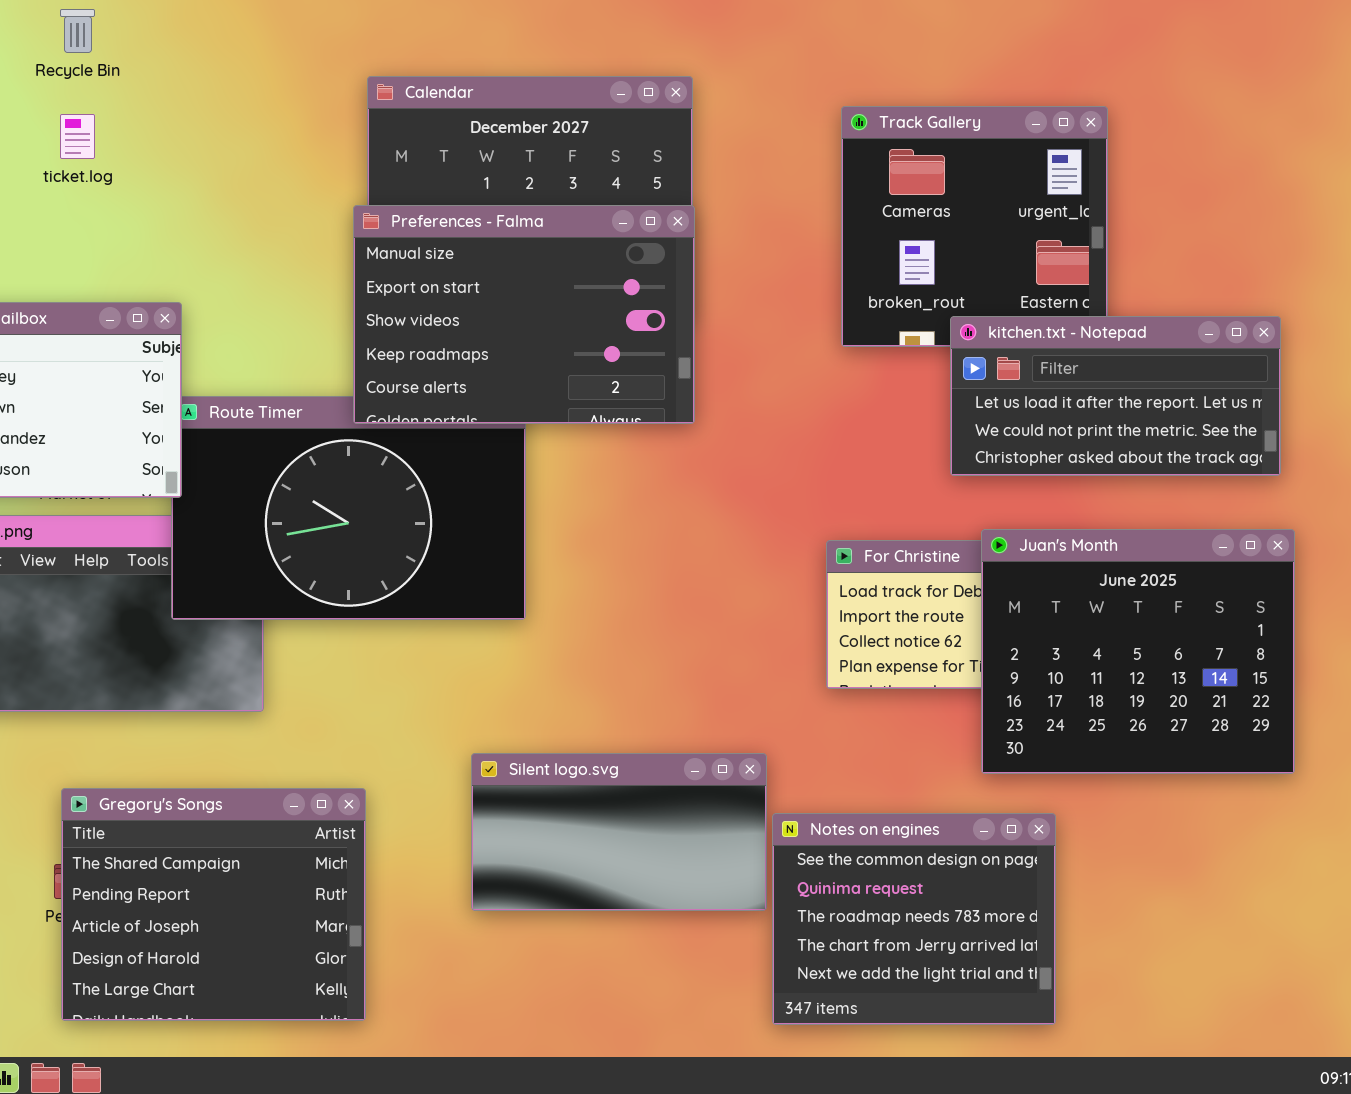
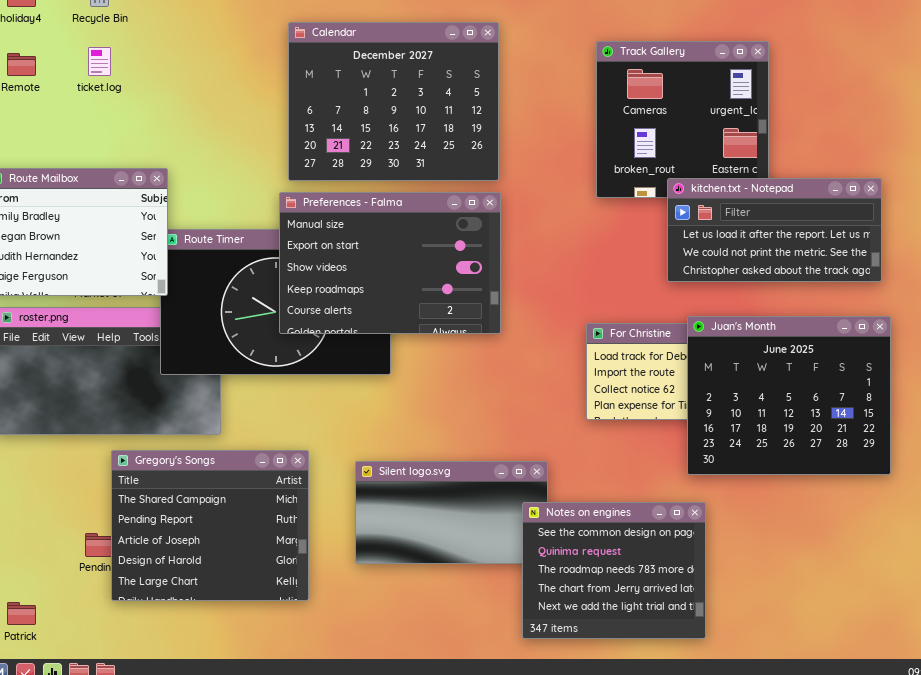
Preferences - Falma: [353,205,695,424] -> [279,192,501,334], moved
Gregory's Songs: [61,788,366,1021] -> [111,450,309,601], moved
Notes on engines: [772,813,1056,1025] -> [522,502,706,639], moved

